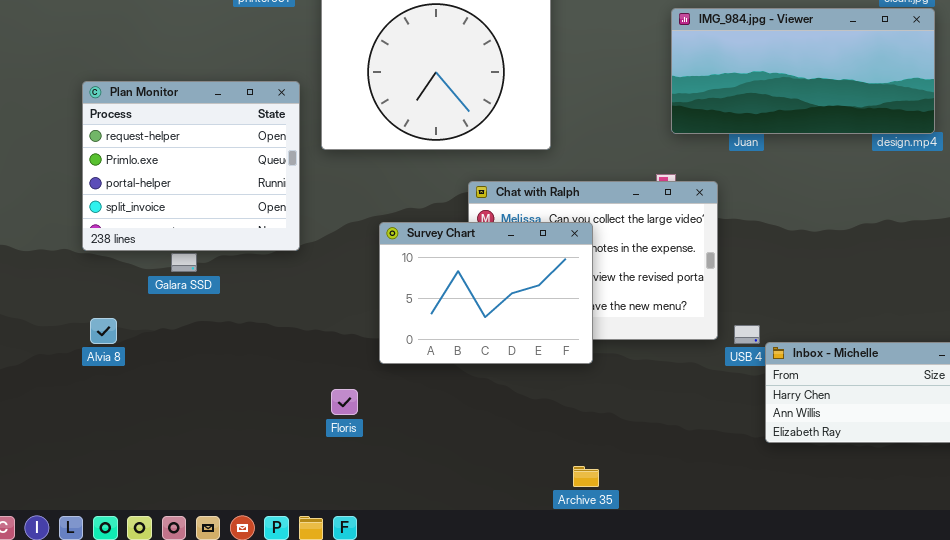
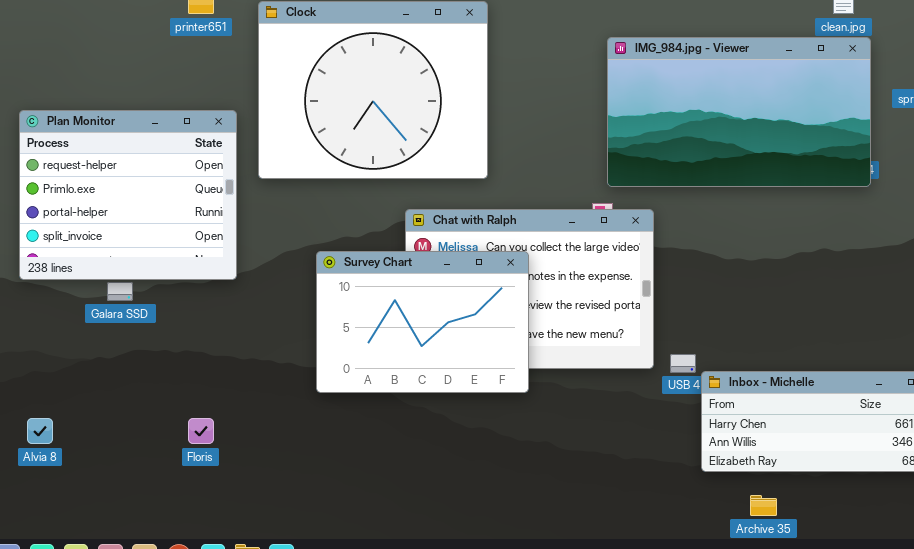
IMG_984.jpg - Viewer: [671,8,935,134] -> [607,37,871,187], resized
Alvia 8: [90,318,117,344] -> [27,418,53,444], moved
Floris: [331,389,358,415] -> [188,418,214,444], moved
Archive 35: [573,466,599,487] -> [750,495,777,516], moved

